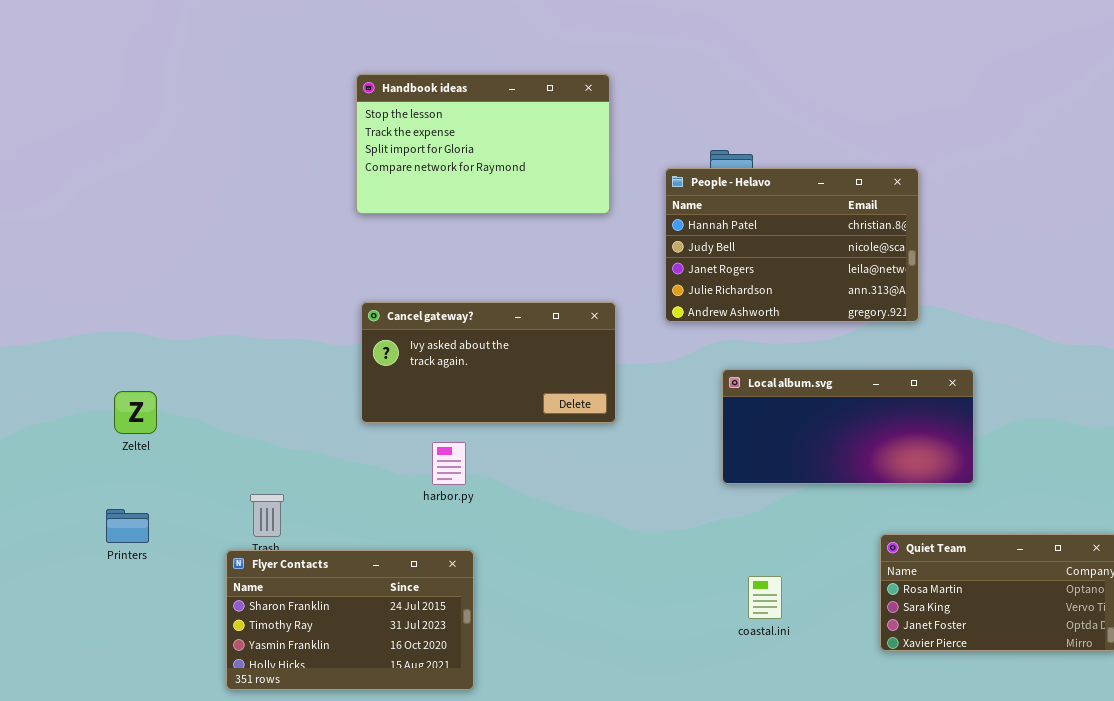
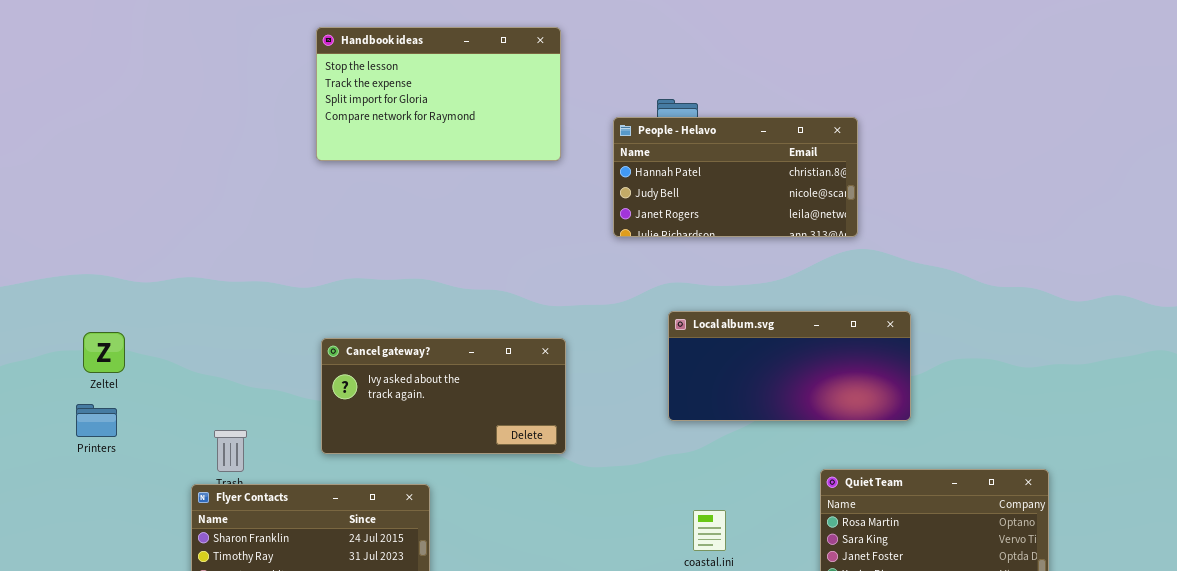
People - Helavo: [665,168,919,322] -> [613,117,858,237], resized
Cancel gateway?: [361,302,616,423] -> [321,338,566,454], moved
Printers: [106,509,149,543] -> [76,404,117,437], moved

